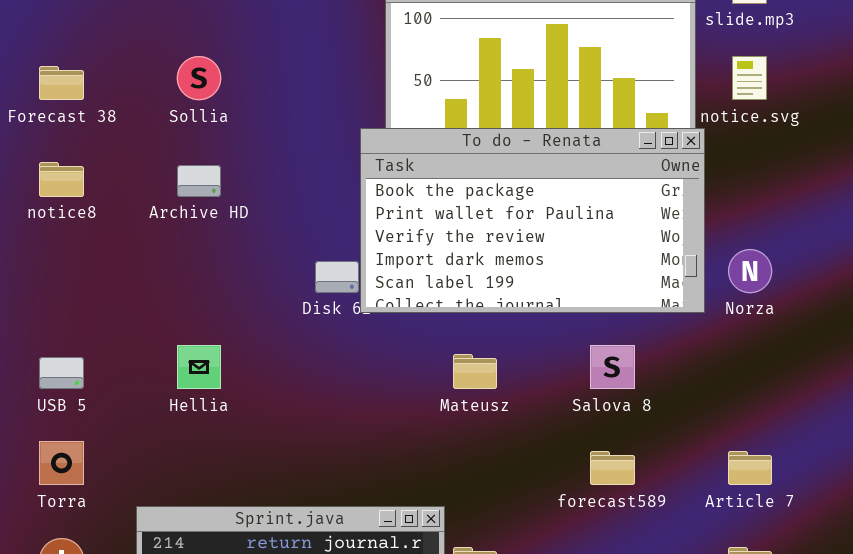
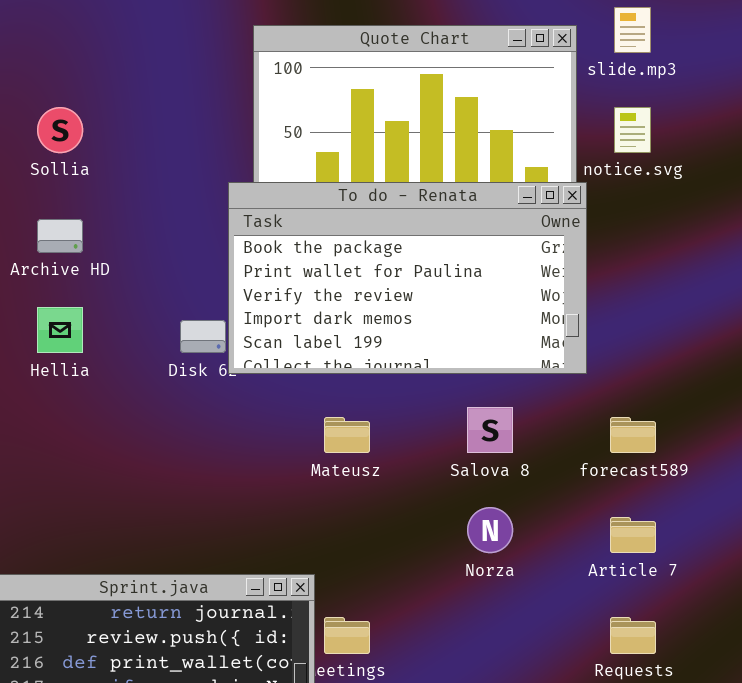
Norza: [728,249,772,293] -> [467,507,513,553], moved
Hellia: [177,345,221,389] -> [37,307,83,353], moved
forecast589: [590,451,635,485] -> [610,417,656,453], moved

